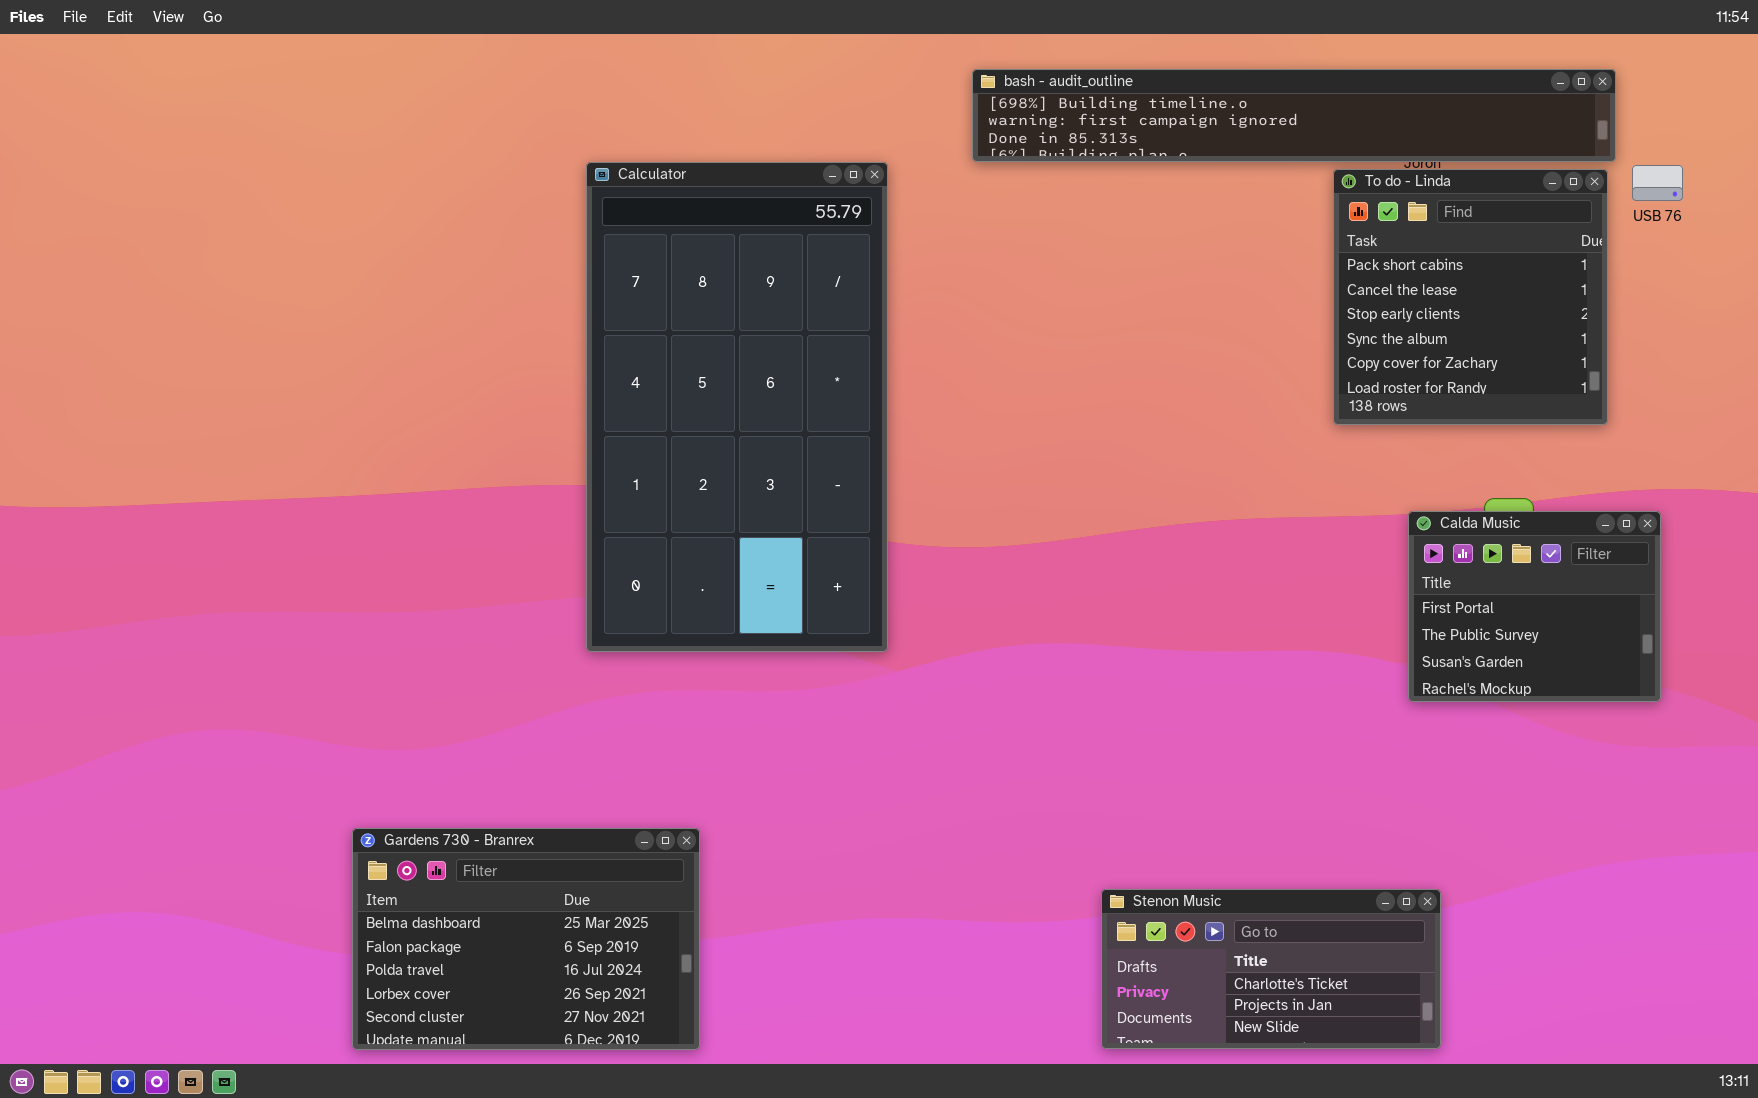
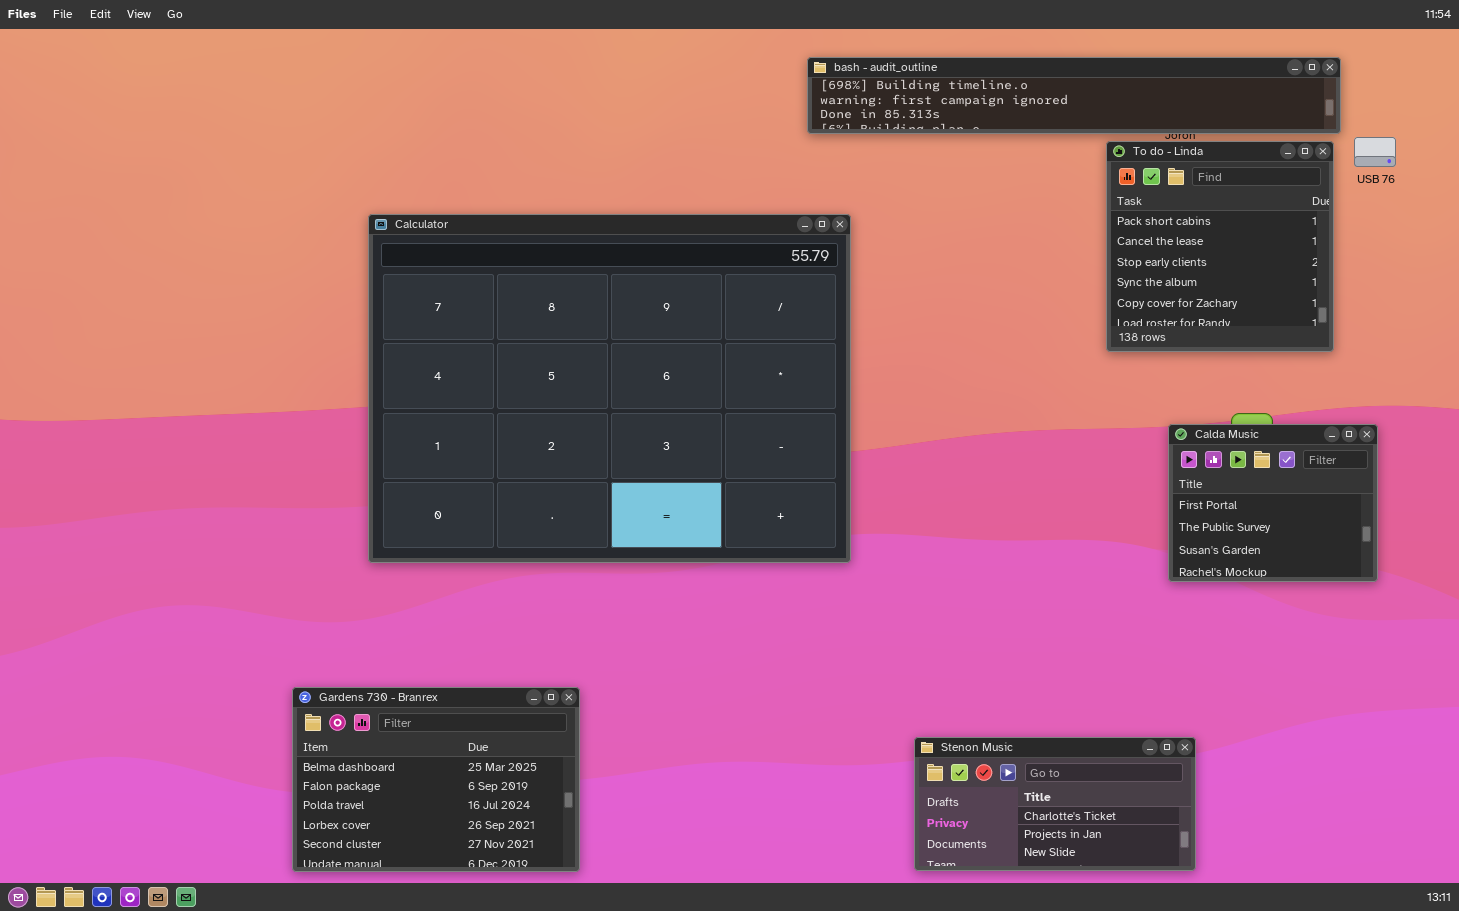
Calculator: [586,162,888,652] -> [368,214,851,563], moved, resized

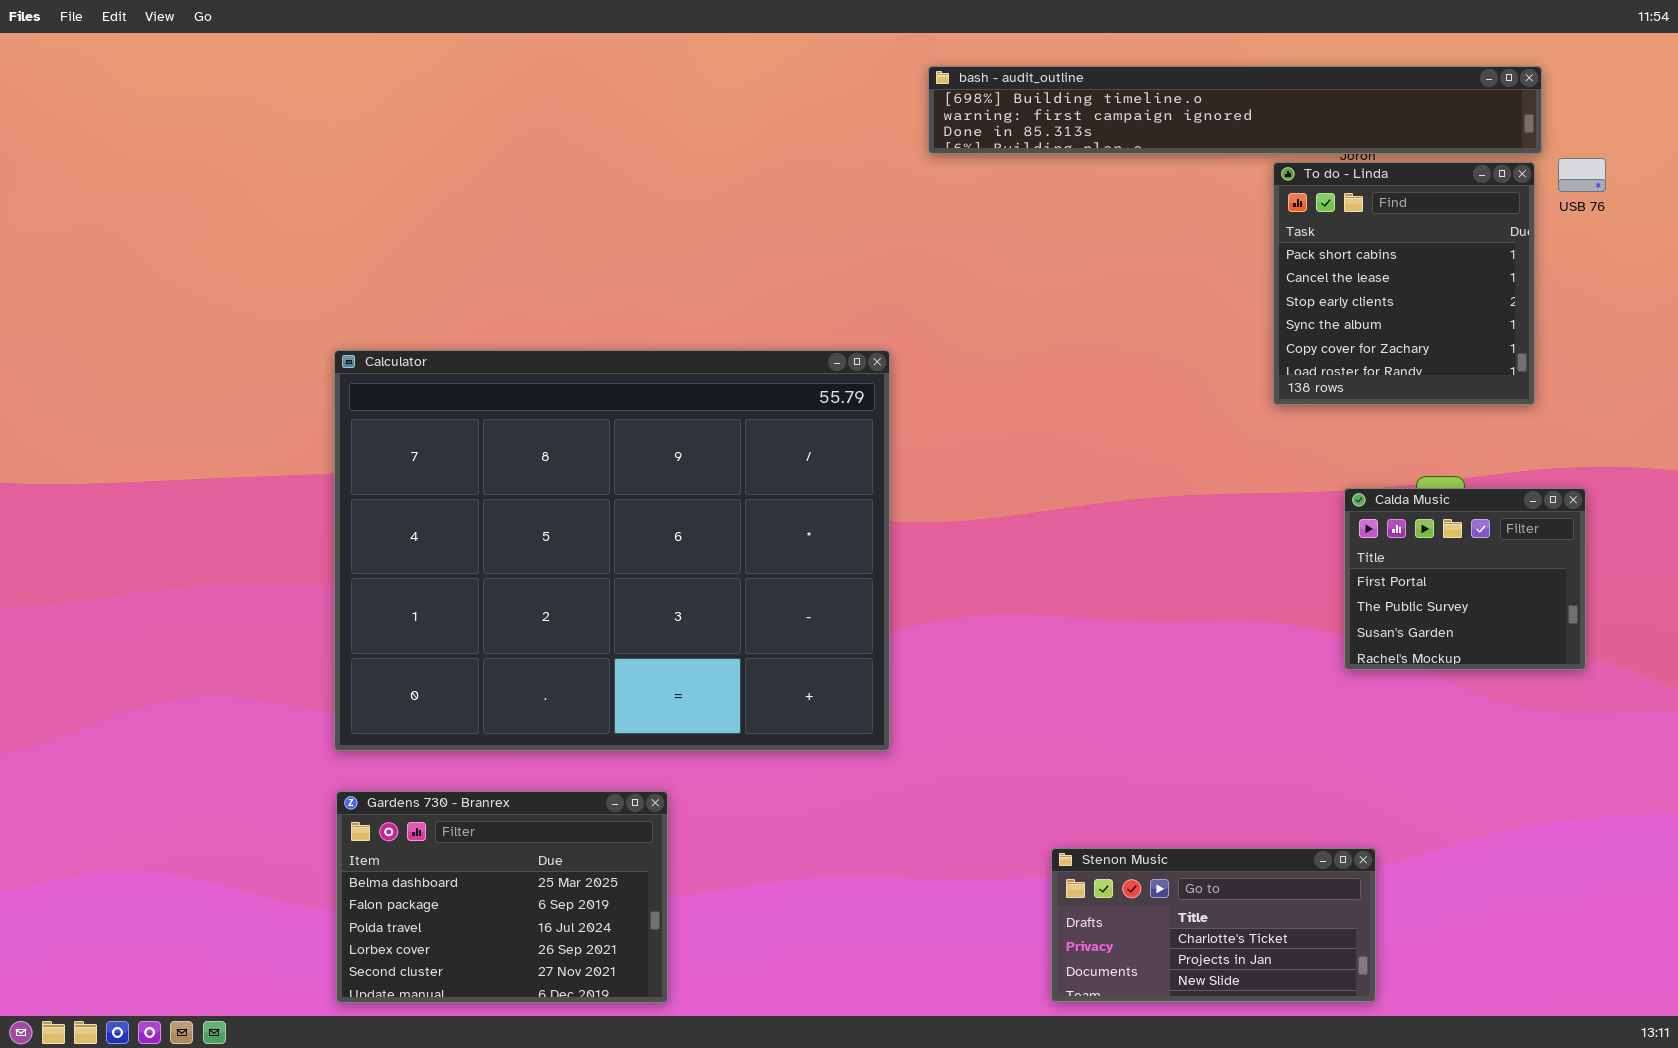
Calculator: [368,214,851,563] -> [334,350,890,751], moved

